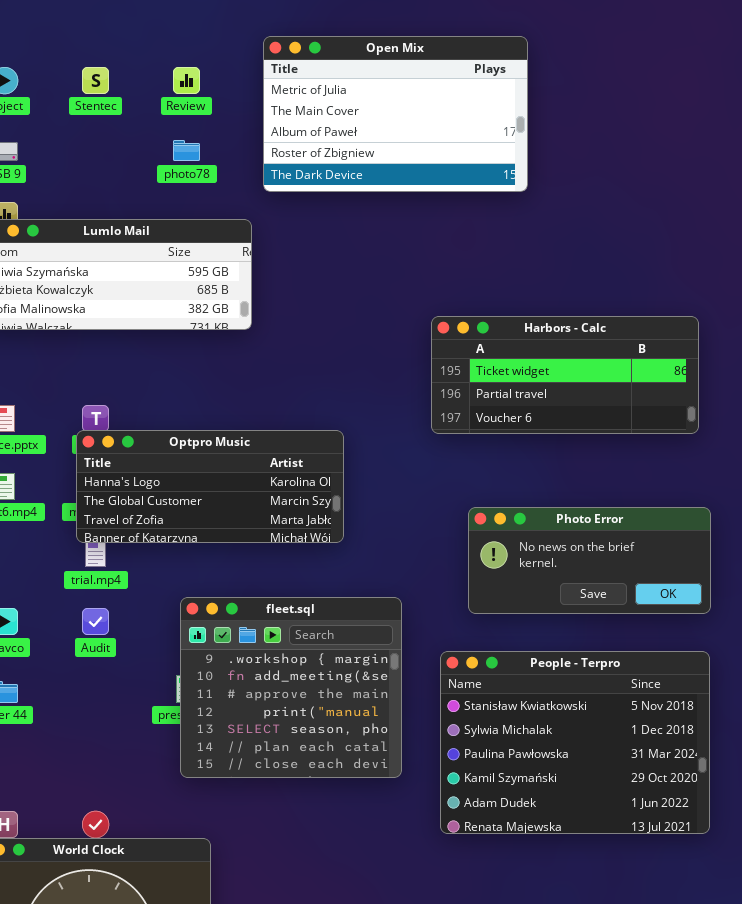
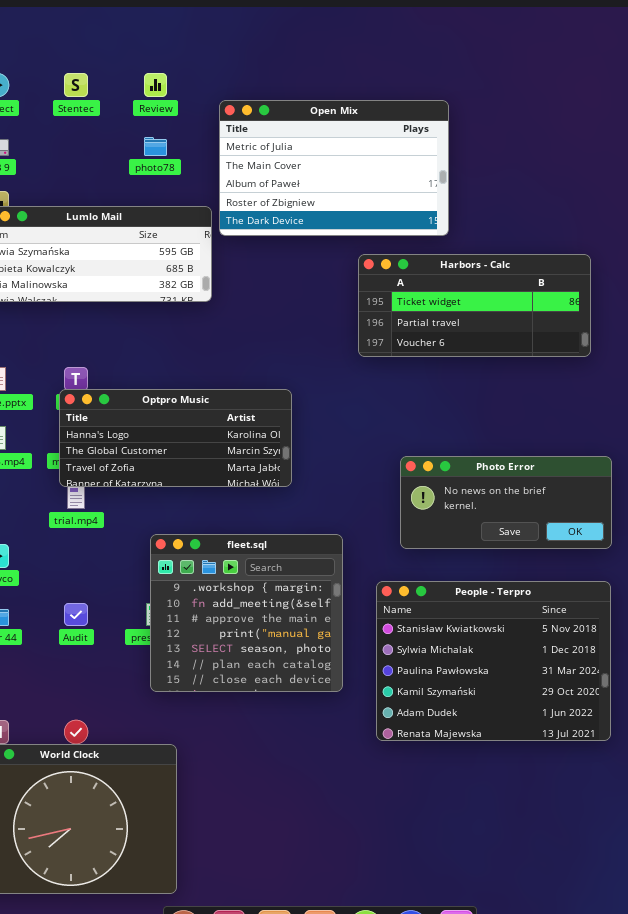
Open Mix: [263,36,528,192] -> [219,100,449,236], moved
Harbors - Calc: [431,316,699,434] -> [358,254,591,357], moved
Audit: [82,608,109,635] -> [64,603,88,626], moved

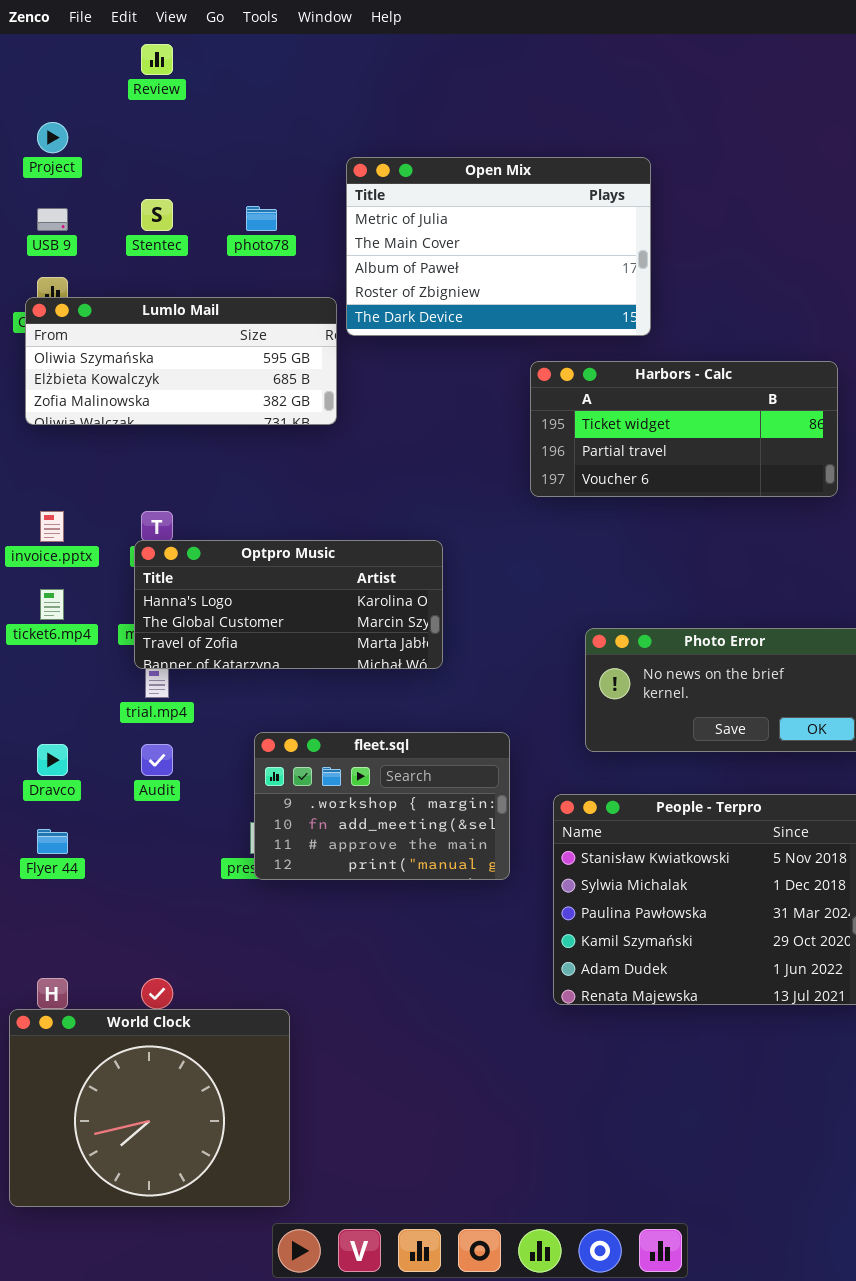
Stentec: [64,73,88,97] -> [141,199,173,231], moved
Review: [144,73,167,97] -> [141,44,173,75], moved
fleet.sql: [150,534,343,692] -> [254,732,510,880], resized
Audit: [64,603,88,626] -> [141,744,173,776], moved

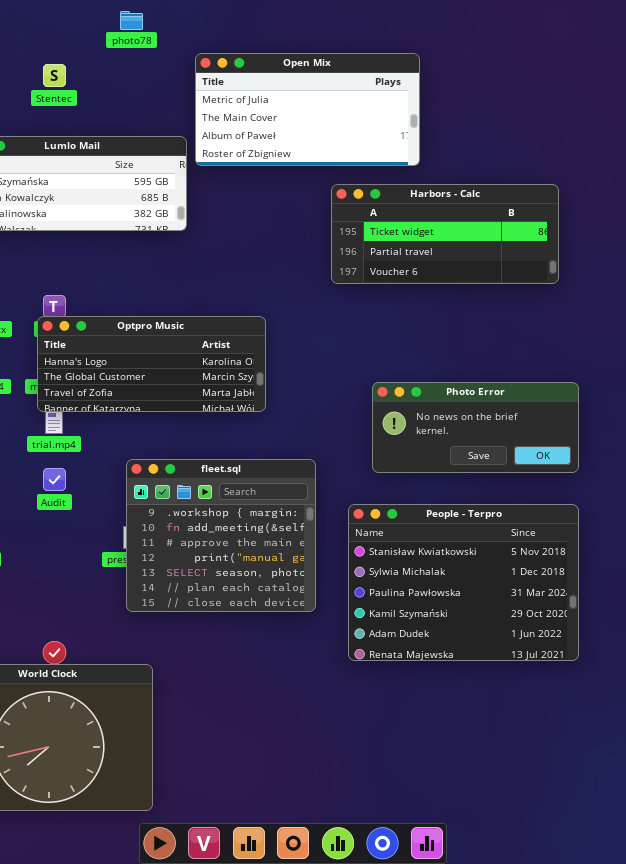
Open Mix: [346,157,651,336] -> [195,53,420,166], resized
photo78: [246,206,277,231] -> [120,11,143,30], moved
fleet.sql: [254,732,510,880] -> [126,459,316,612], resized

